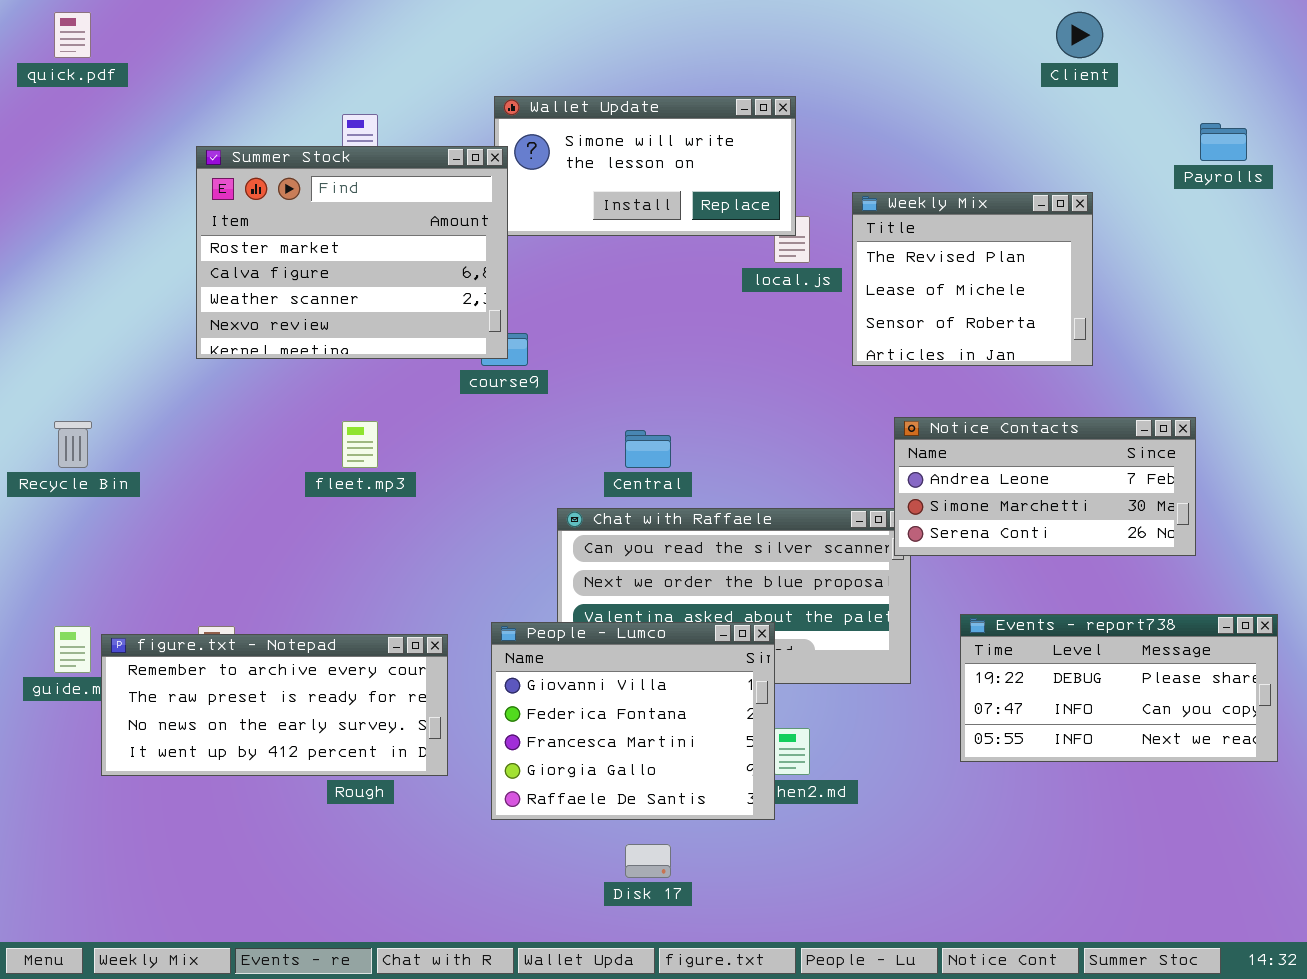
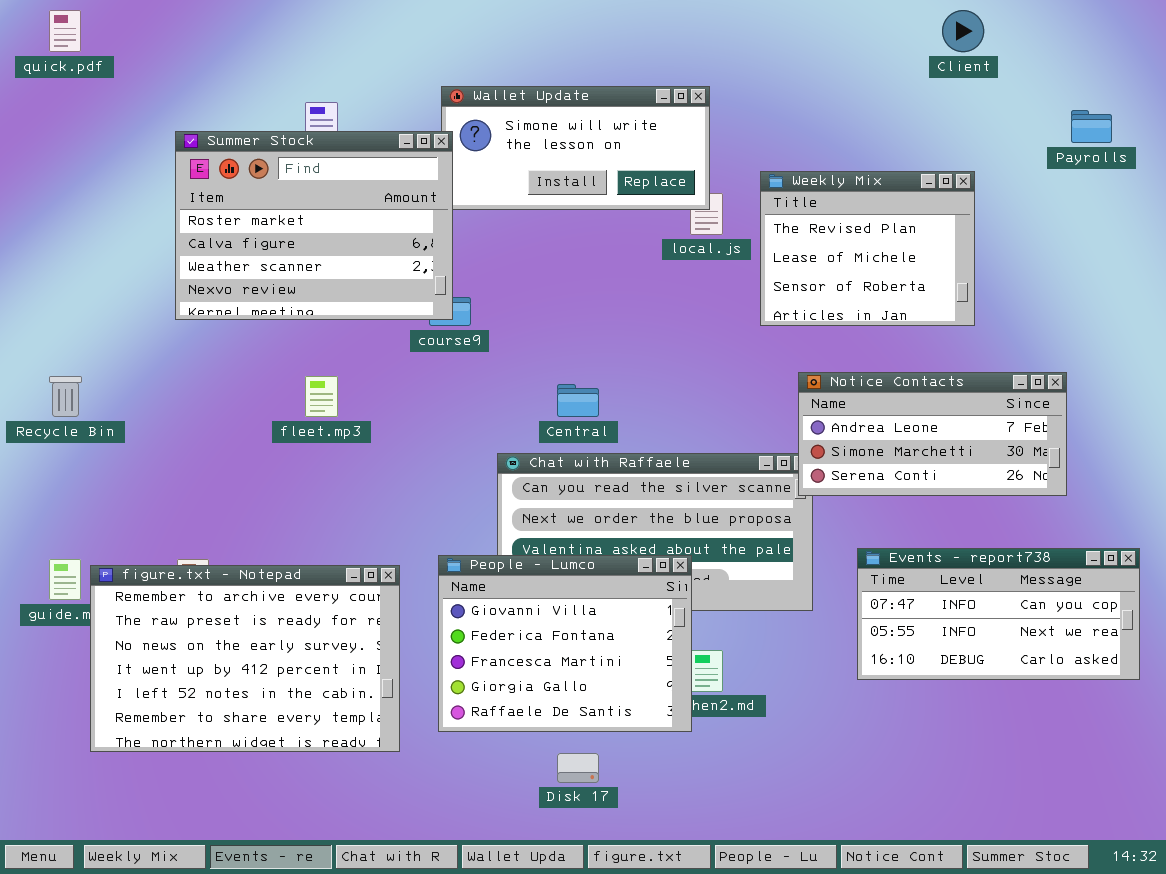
Events - report738: [960,614,1278,762] -> [857,548,1140,680], scrolled down 1 row
figure.txt - Notepad: [101,634,448,776] -> [90,565,400,752], resized

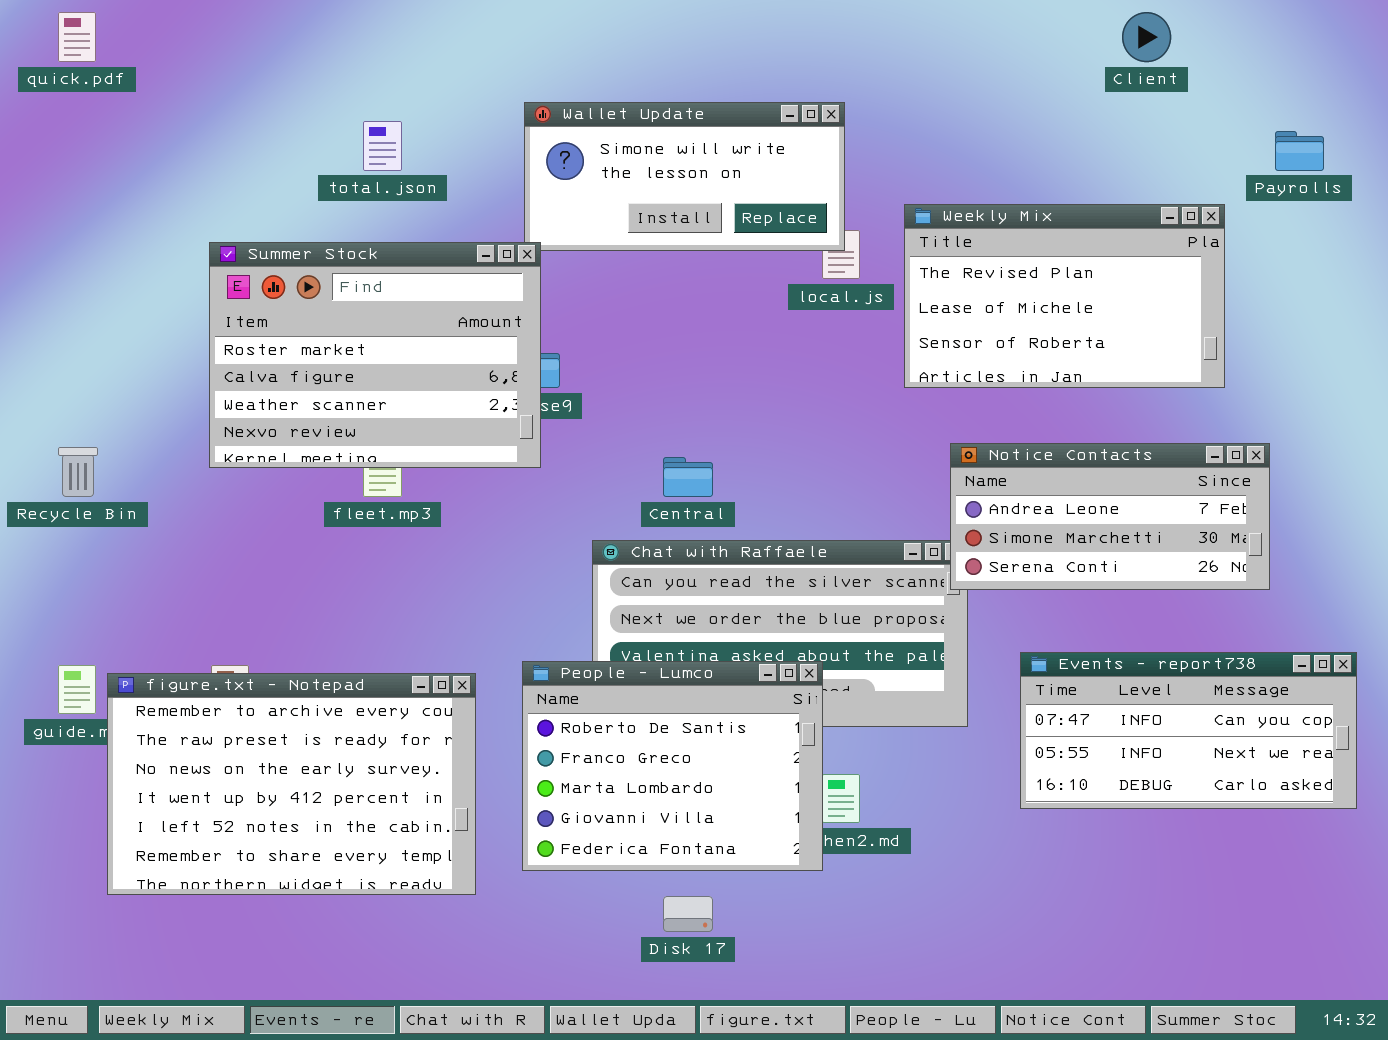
Summer Stock: [175,131,453,320] -> [209,242,541,468], moved
Weekly Mix: [760,171,975,326] -> [904,204,1225,388], resized
People - Lumco: [438,555,692,732] -> [522,661,823,871], scrolled up 3 rows

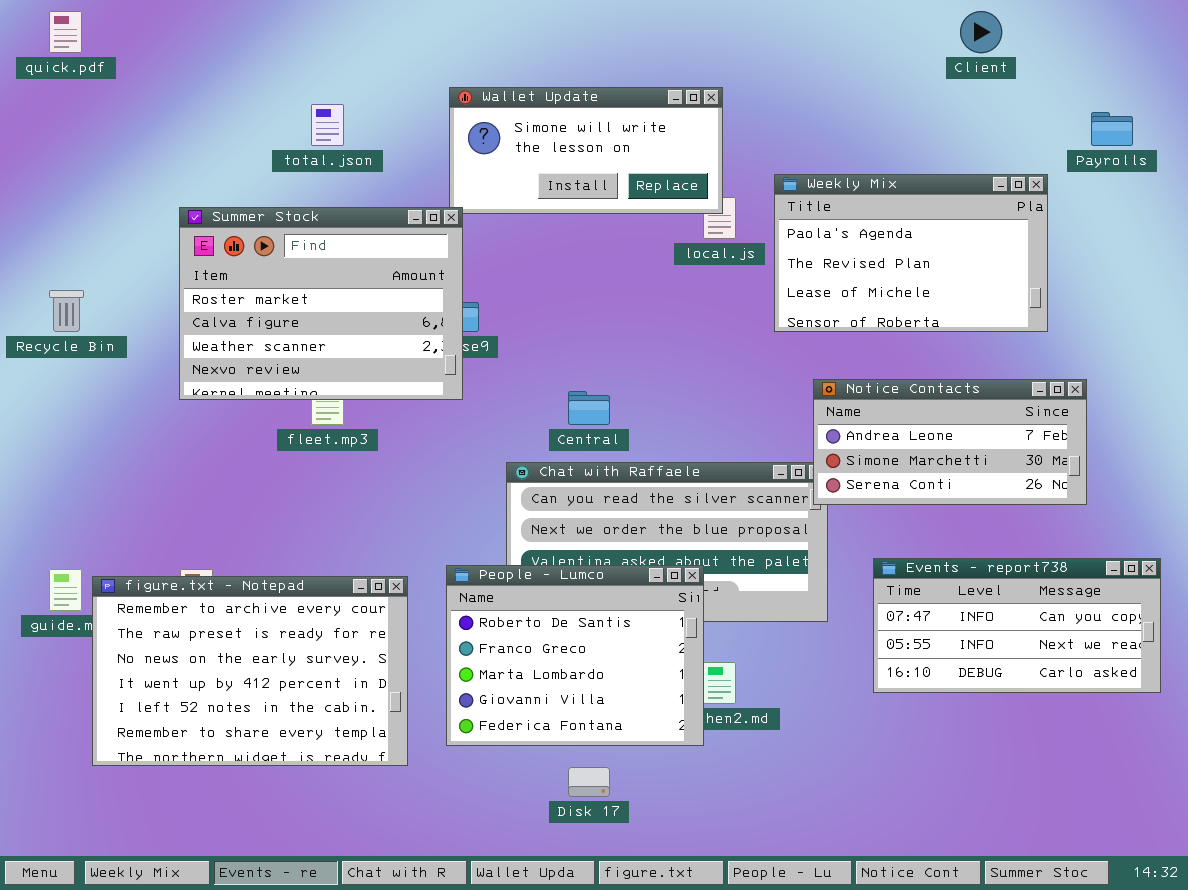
Weekly Mix: [904,204,1225,388] -> [774,174,1048,332], scrolled up 1 row
Recycle Bin: [58,447,98,497] -> [49,290,84,332], moved

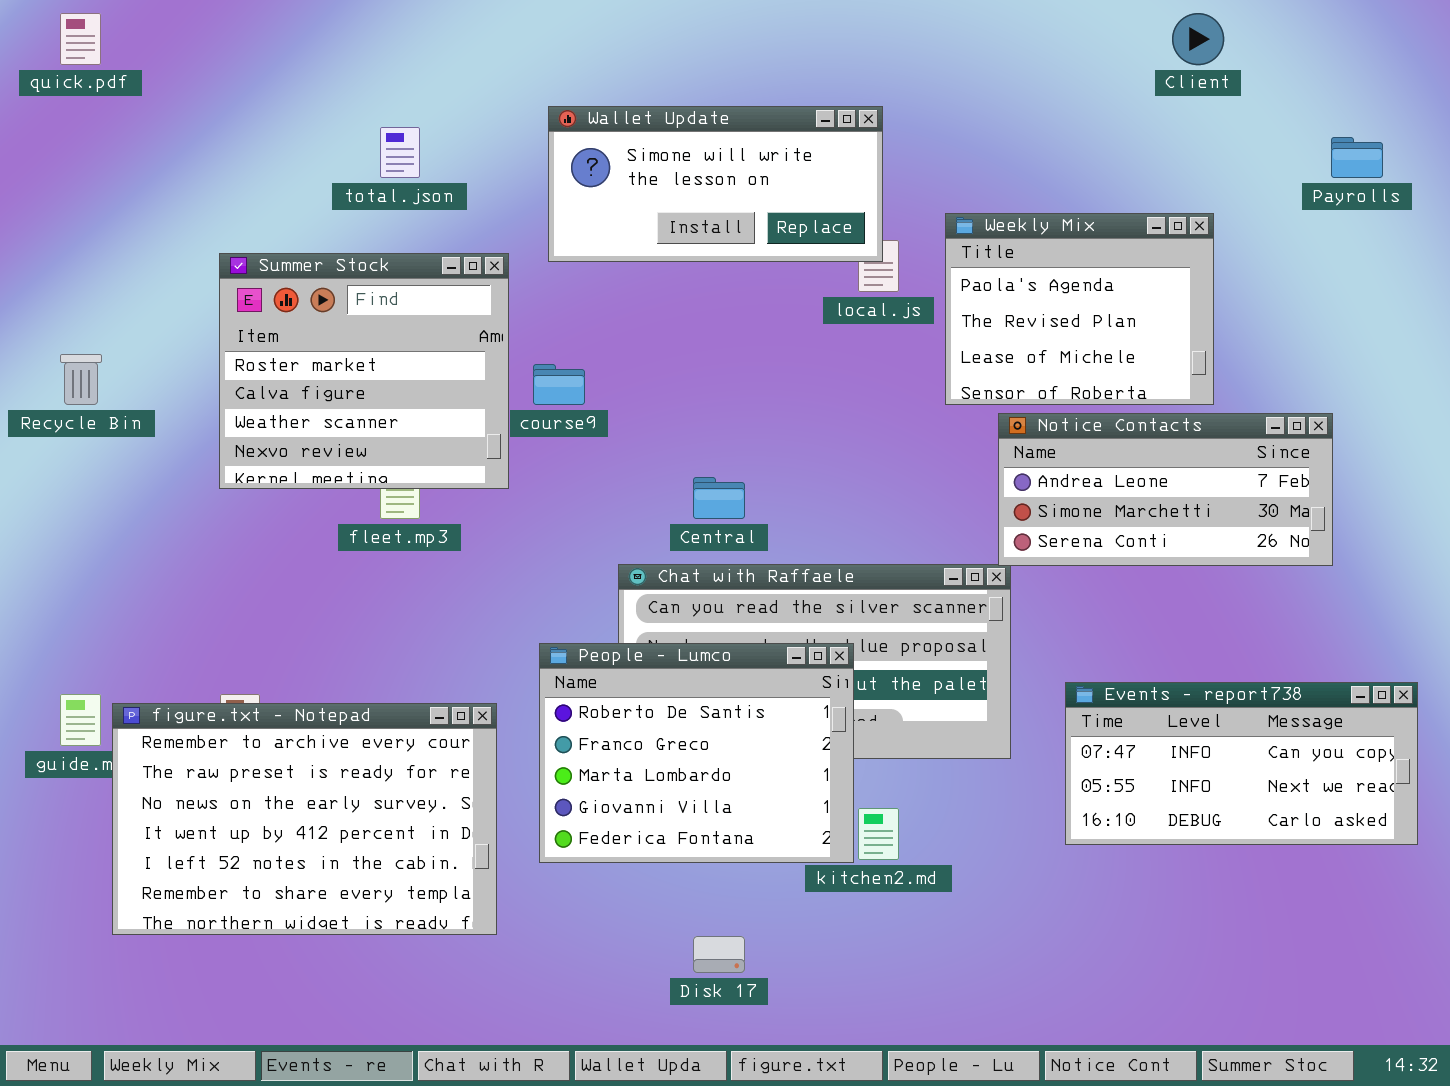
Weekly Mix: [774,174,1048,332] -> [945,213,1214,405], resized
Summer Stock: [179,207,463,400] -> [219,253,509,489], resized
Notice Contacts: [813,379,1087,505] -> [998,413,1333,566], moved
People - Lumco: [446,565,704,746] -> [539,643,854,863], moved

